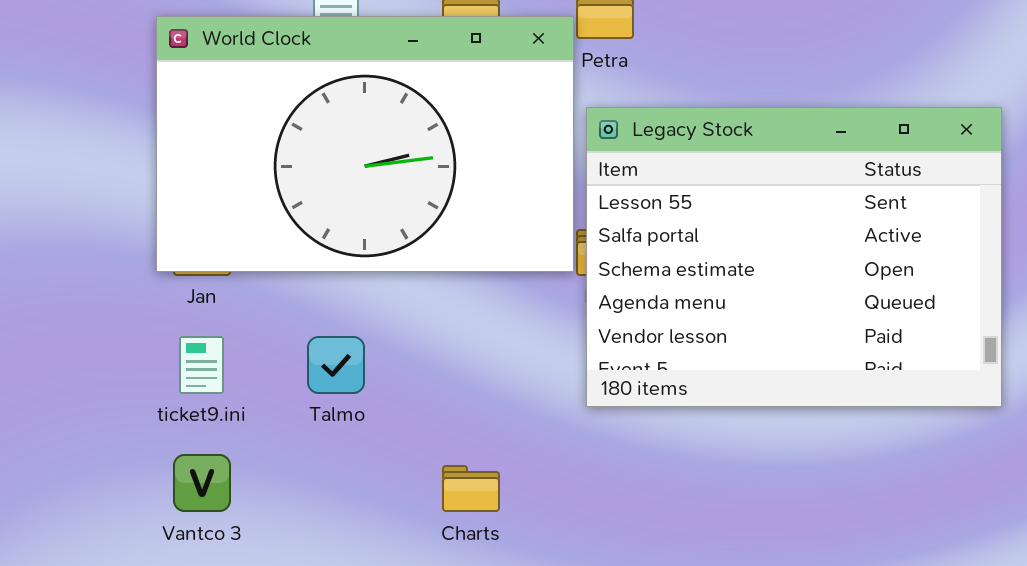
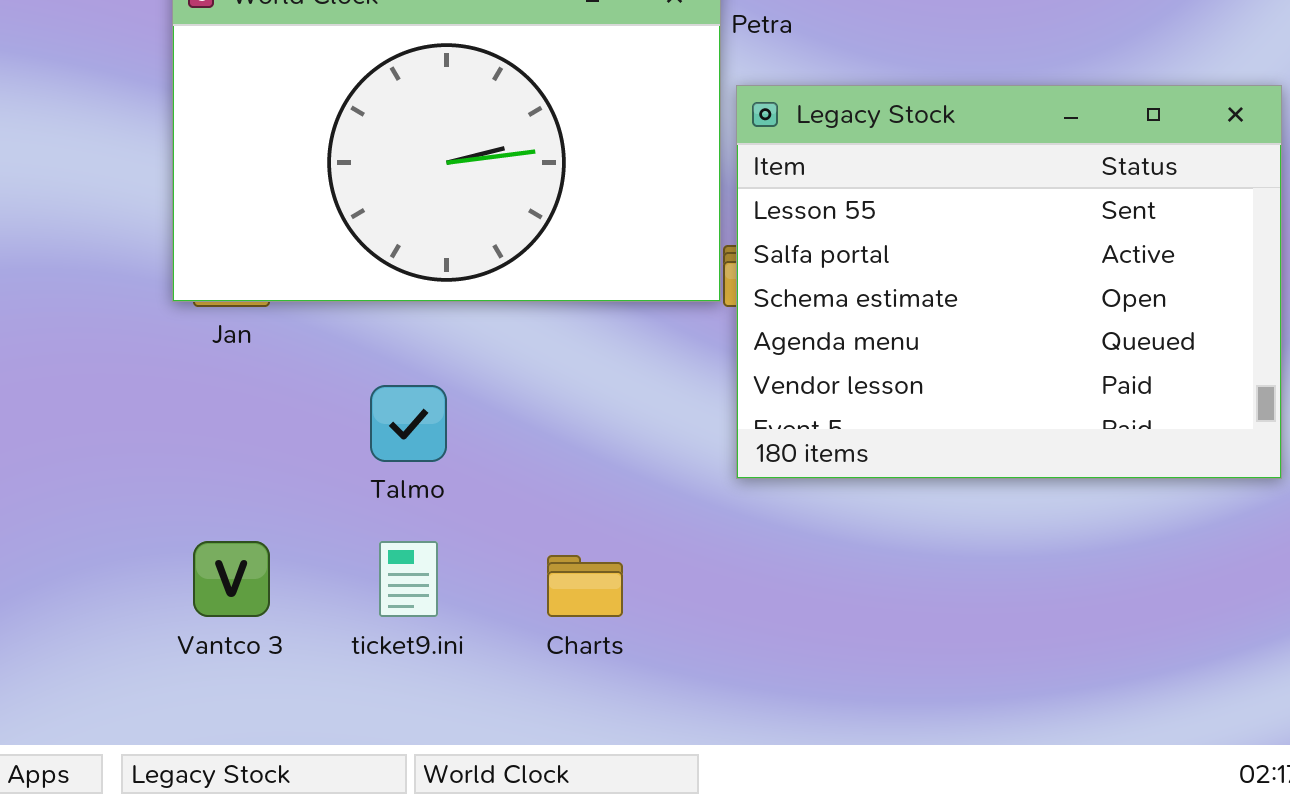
ticket9.ini: [179,336,224,394] -> [379,541,438,617], moved

